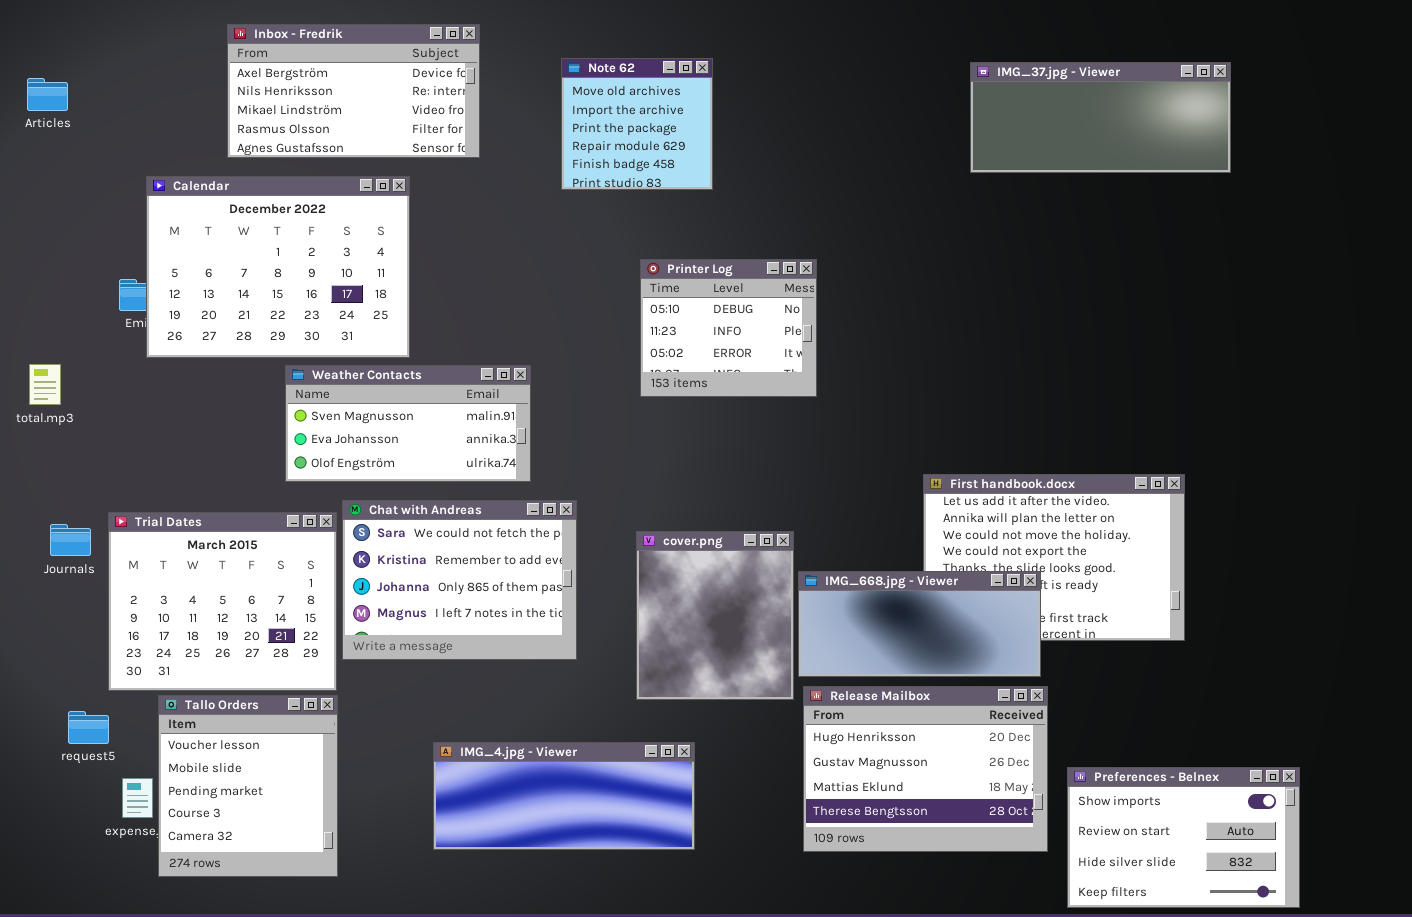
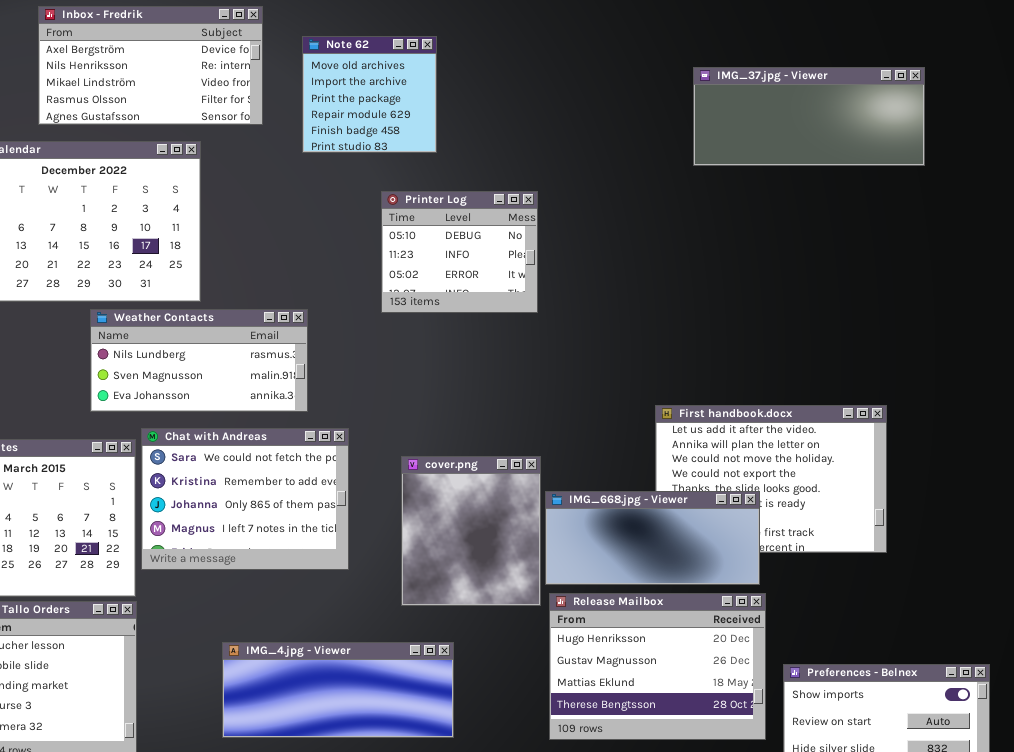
Note 62: [561,58,713,190] -> [302,36,437,153], moved
IMG_37.jpg - Viewer: [970,62,1231,173] -> [693,67,925,166], moved
Printer Log: [640,259,817,397] -> [381,191,538,313], moved
Weather Contacts: [285,365,531,482] -> [90,309,308,412], scrolled up 1 row

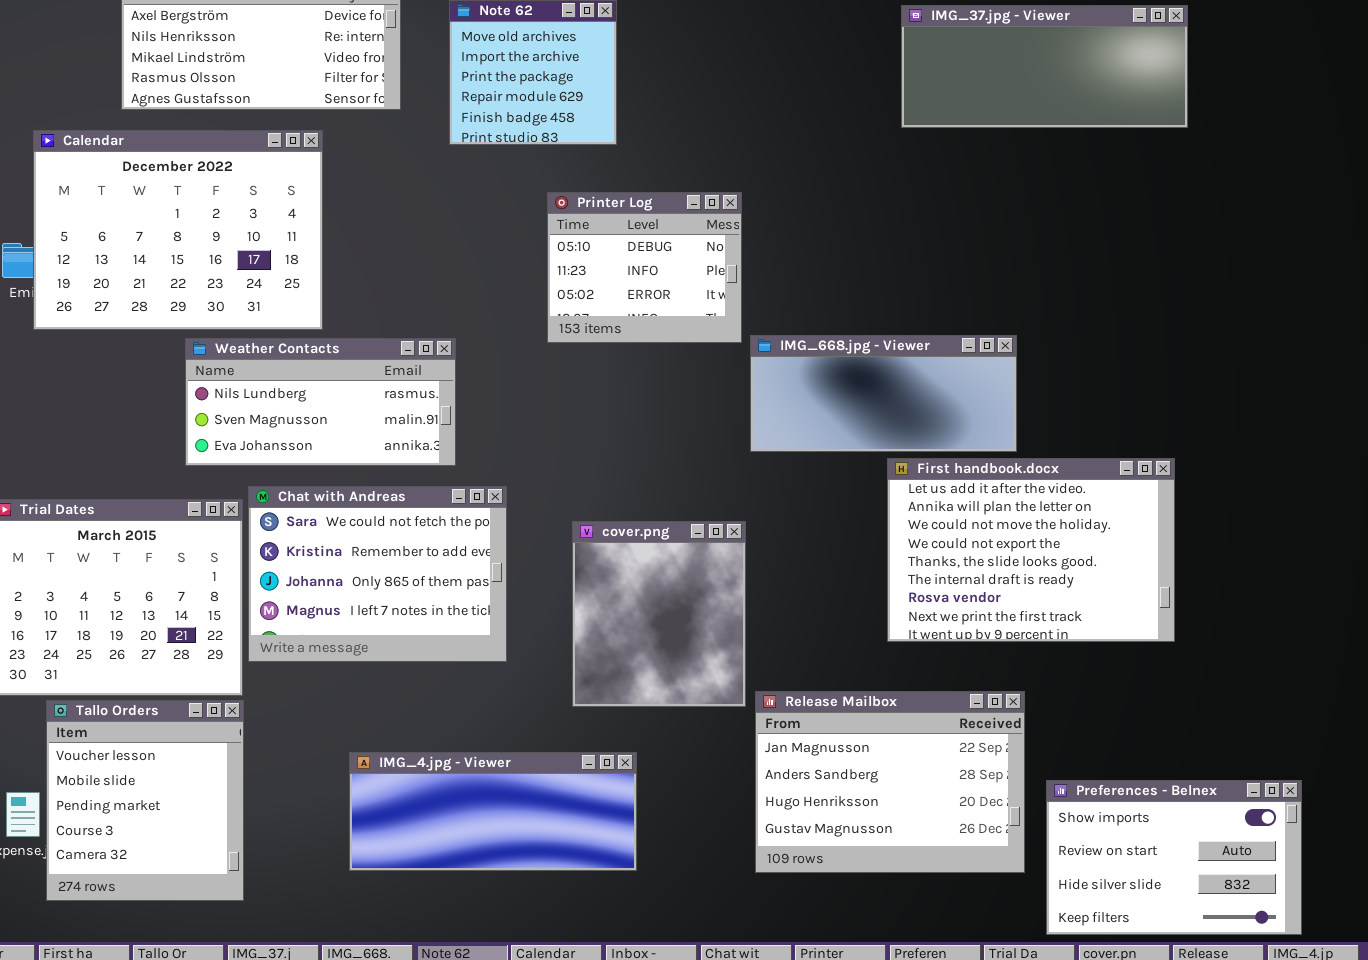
IMG_37.jpg - Viewer: [693,67,925,166] -> [901,5,1188,128], moved
IMG_668.jpg - Viewer: [545,491,760,585] -> [750,335,1017,452], moved
Release Mailbox: [549,593,766,740] -> [755,691,1025,873], scrolled up 2 rows

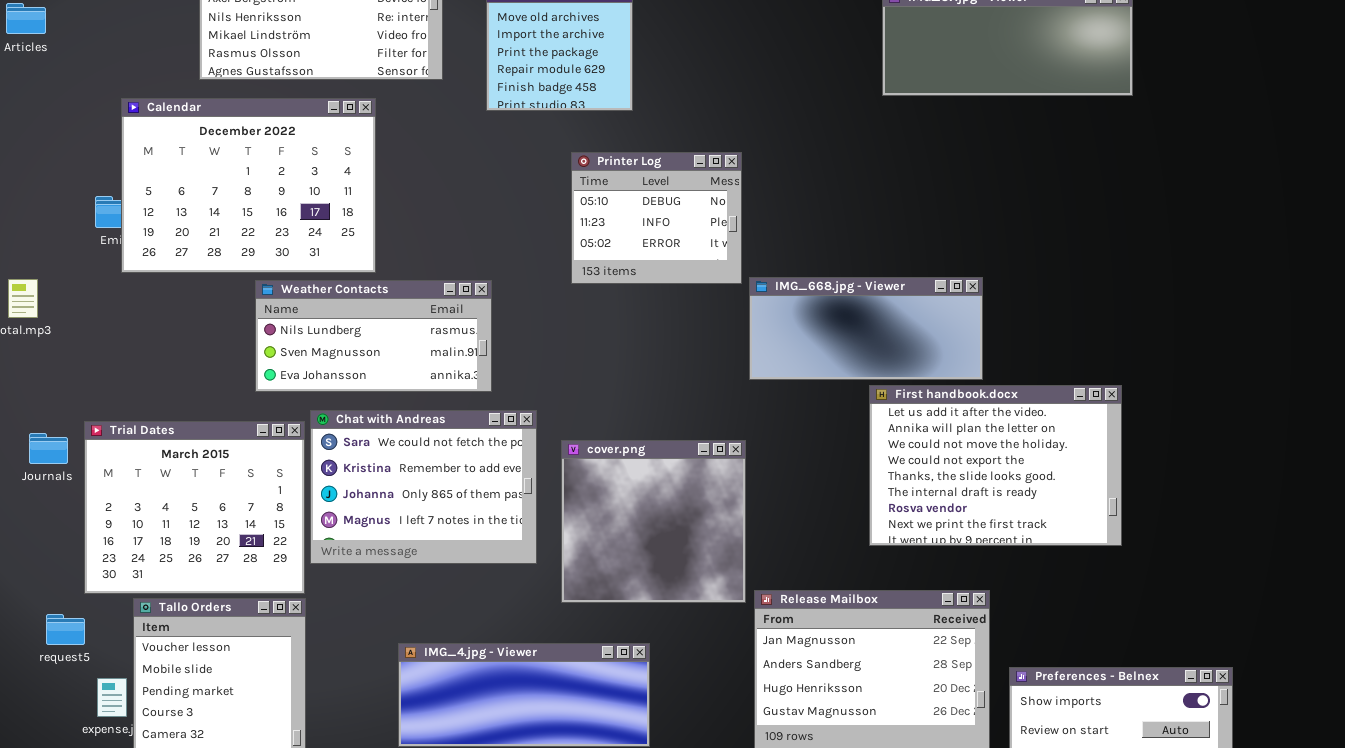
cover.png: [572,521,746,707] -> [561,440,746,603], resized

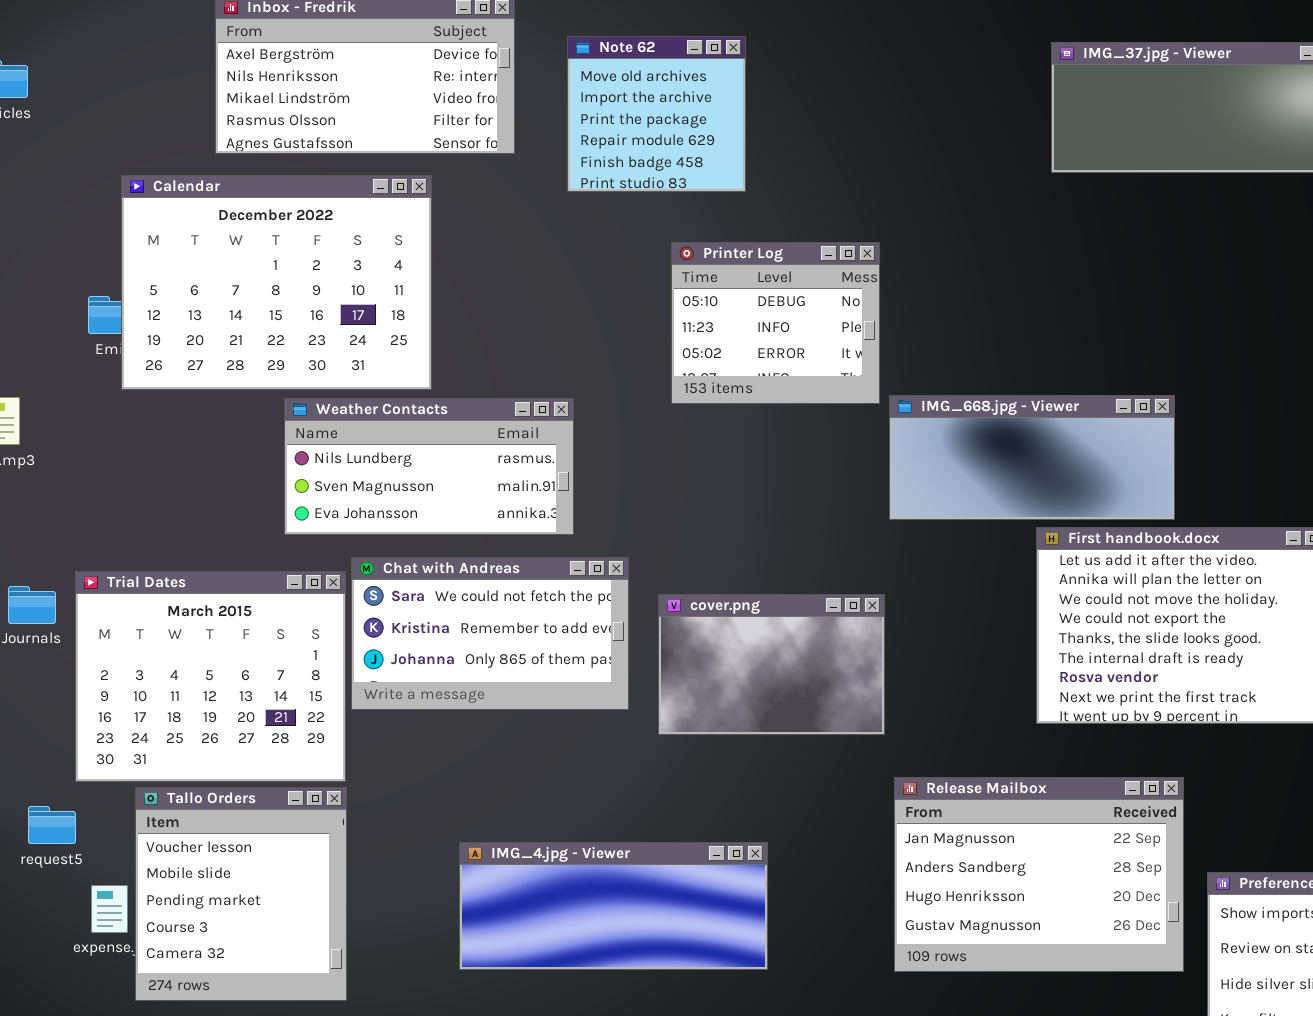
Chat with Andreas: [310,410,537,564] -> [351,557,629,710], resized
cover.png: [561,440,746,603] -> [658,594,885,735], resized

